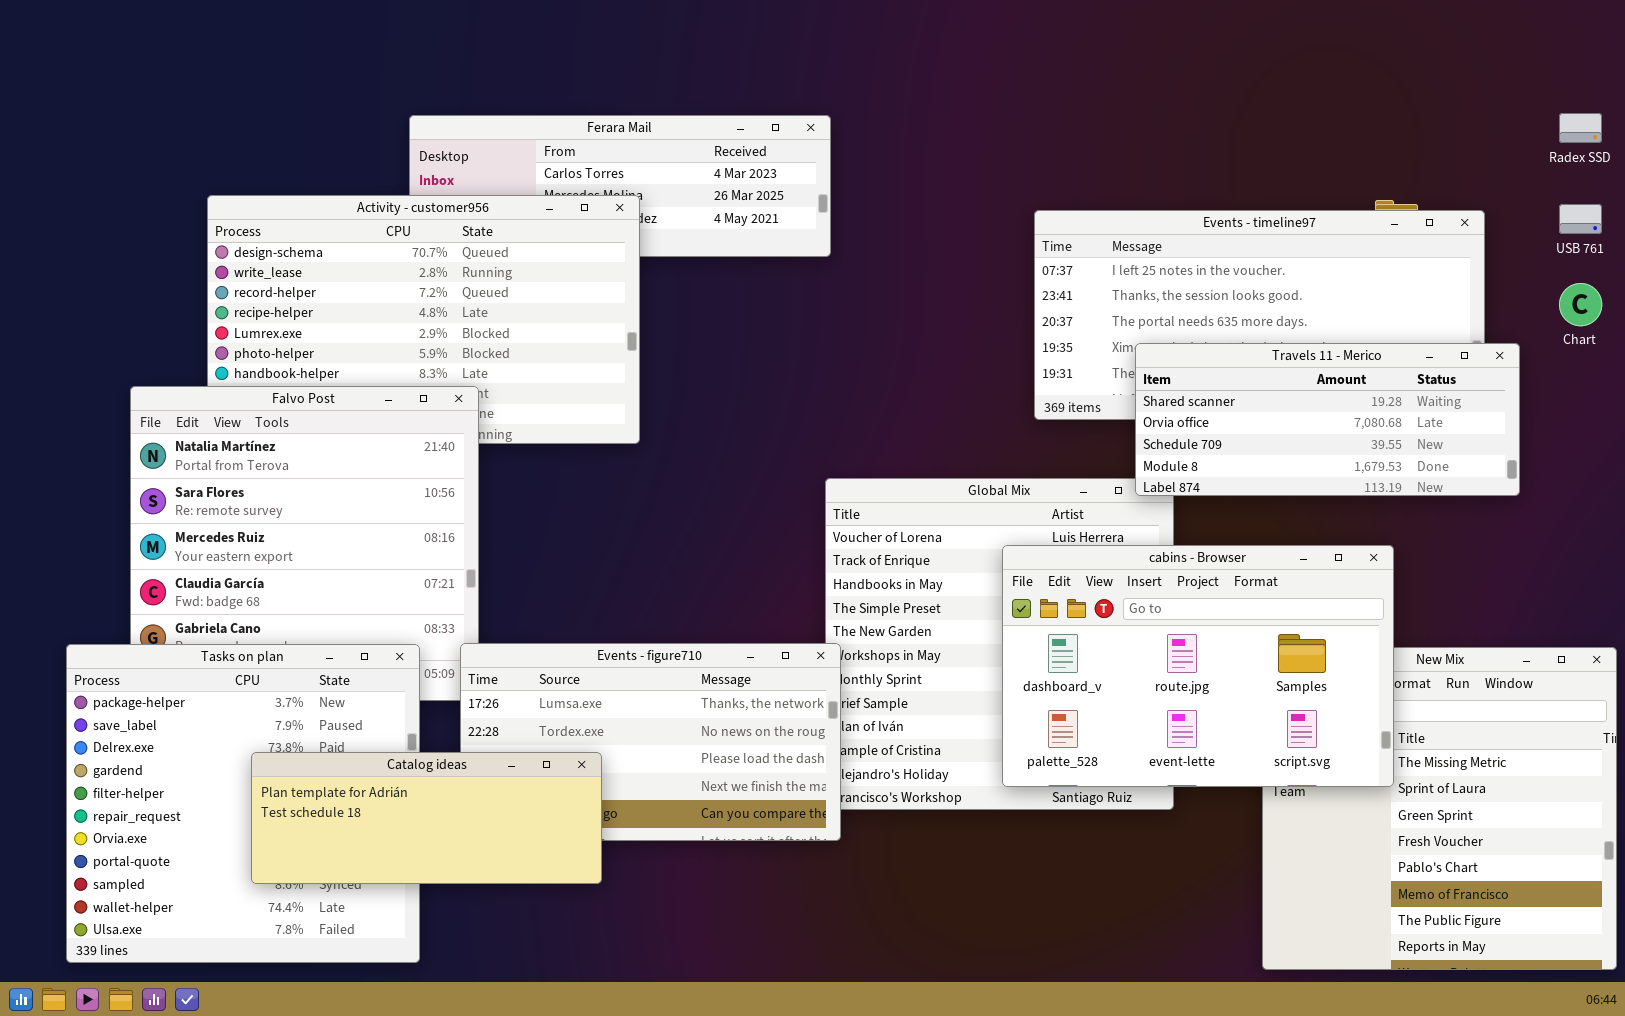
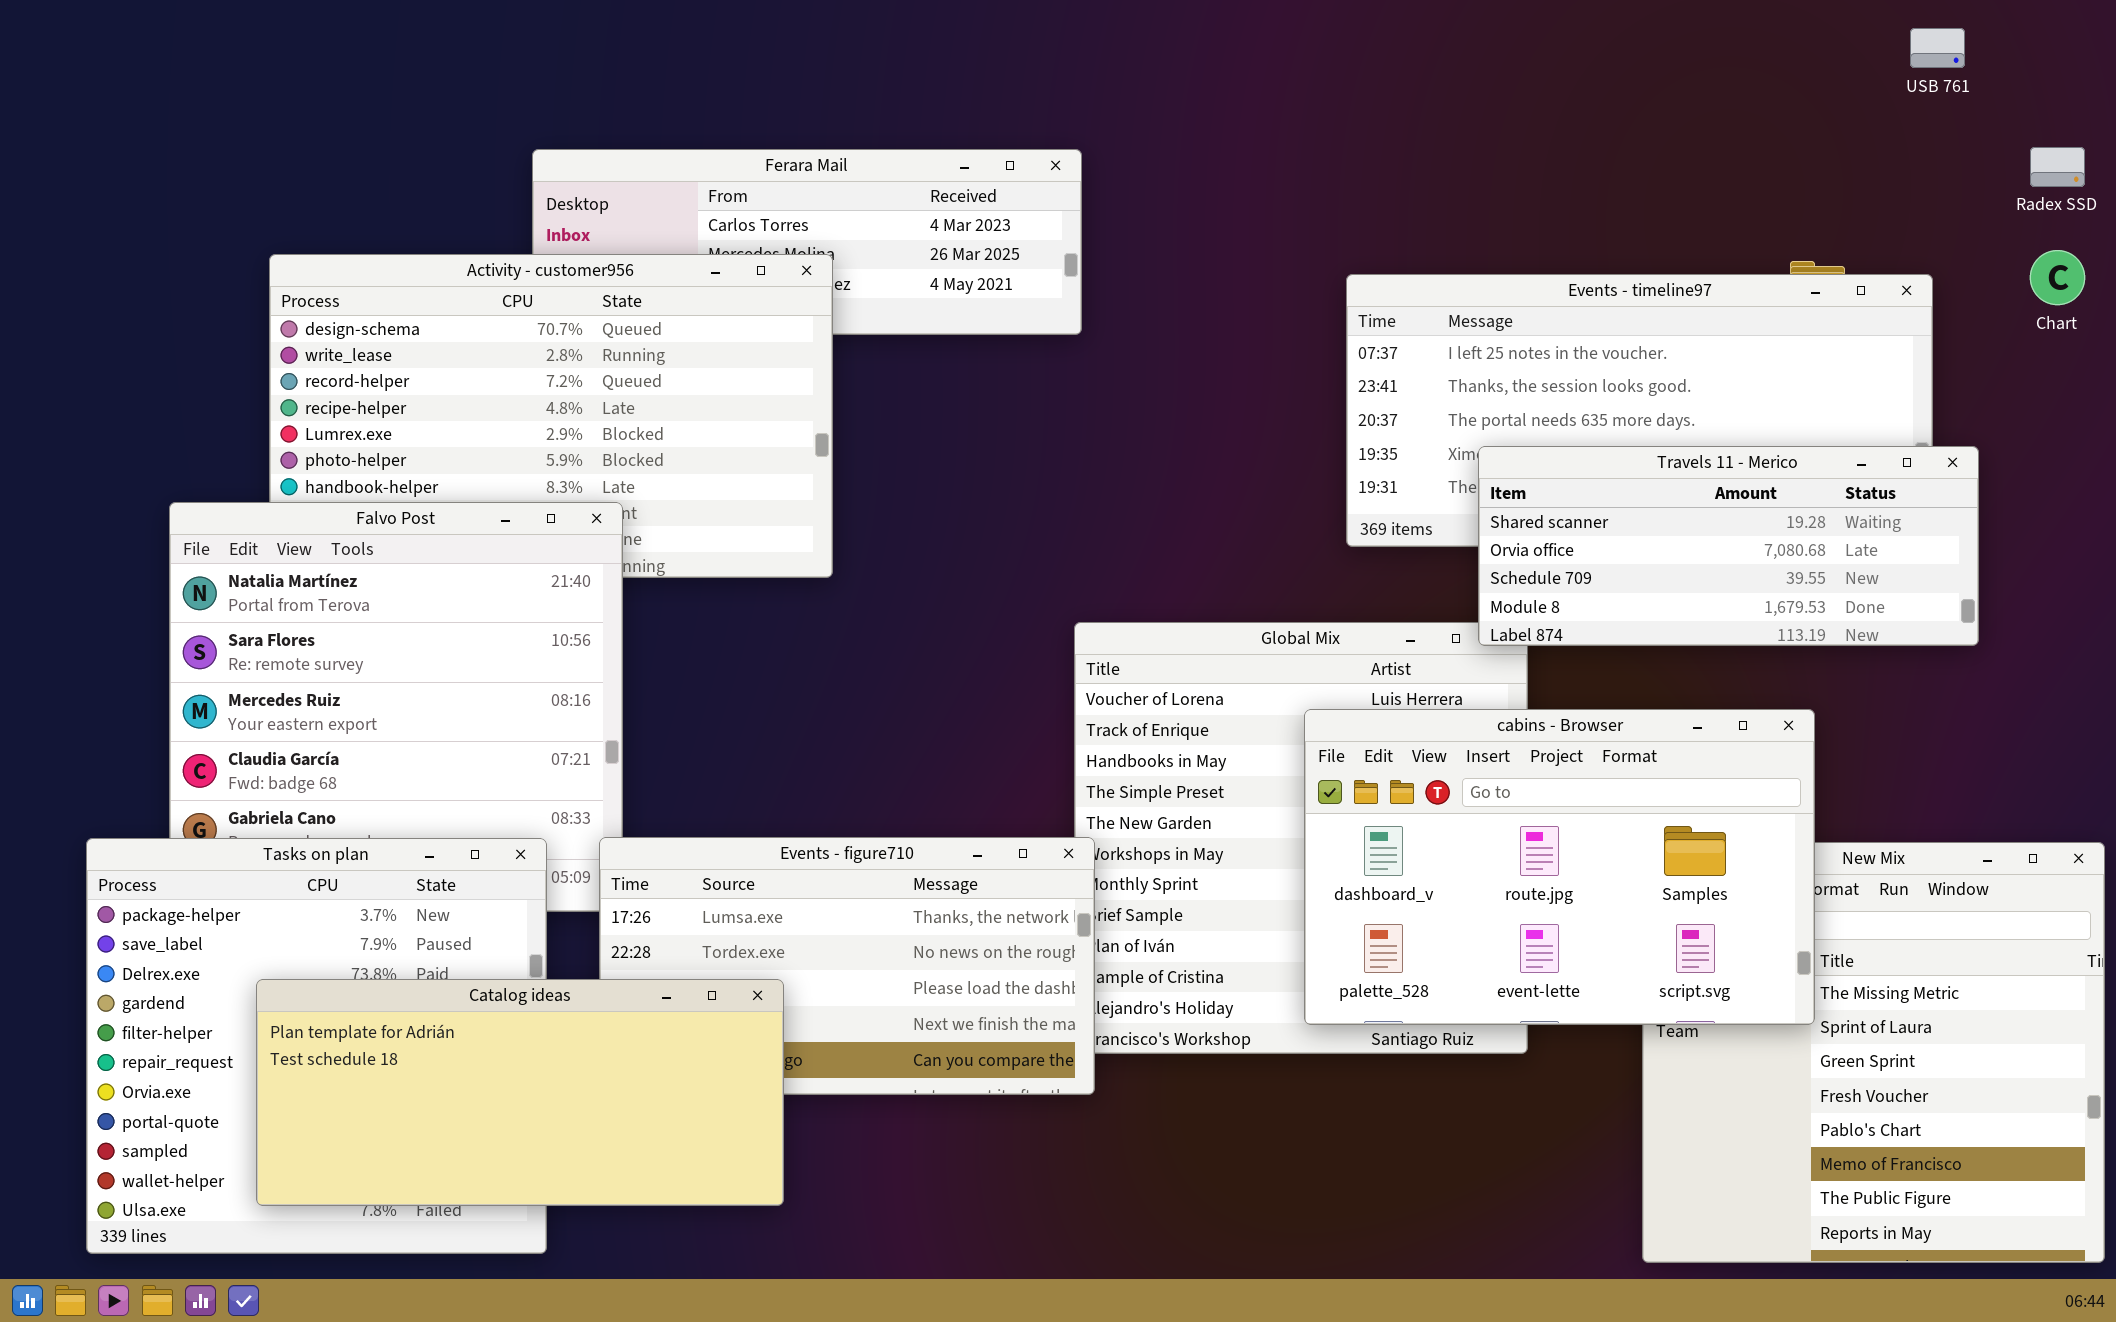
USB 761: [1559,204,1602,234] -> [1910,28,1965,68], moved
Chart: [1559,283,1602,326] -> [2030,250,2085,305], moved
Catalog ideas: [251,752,602,884] -> [256,979,784,1206], resized

